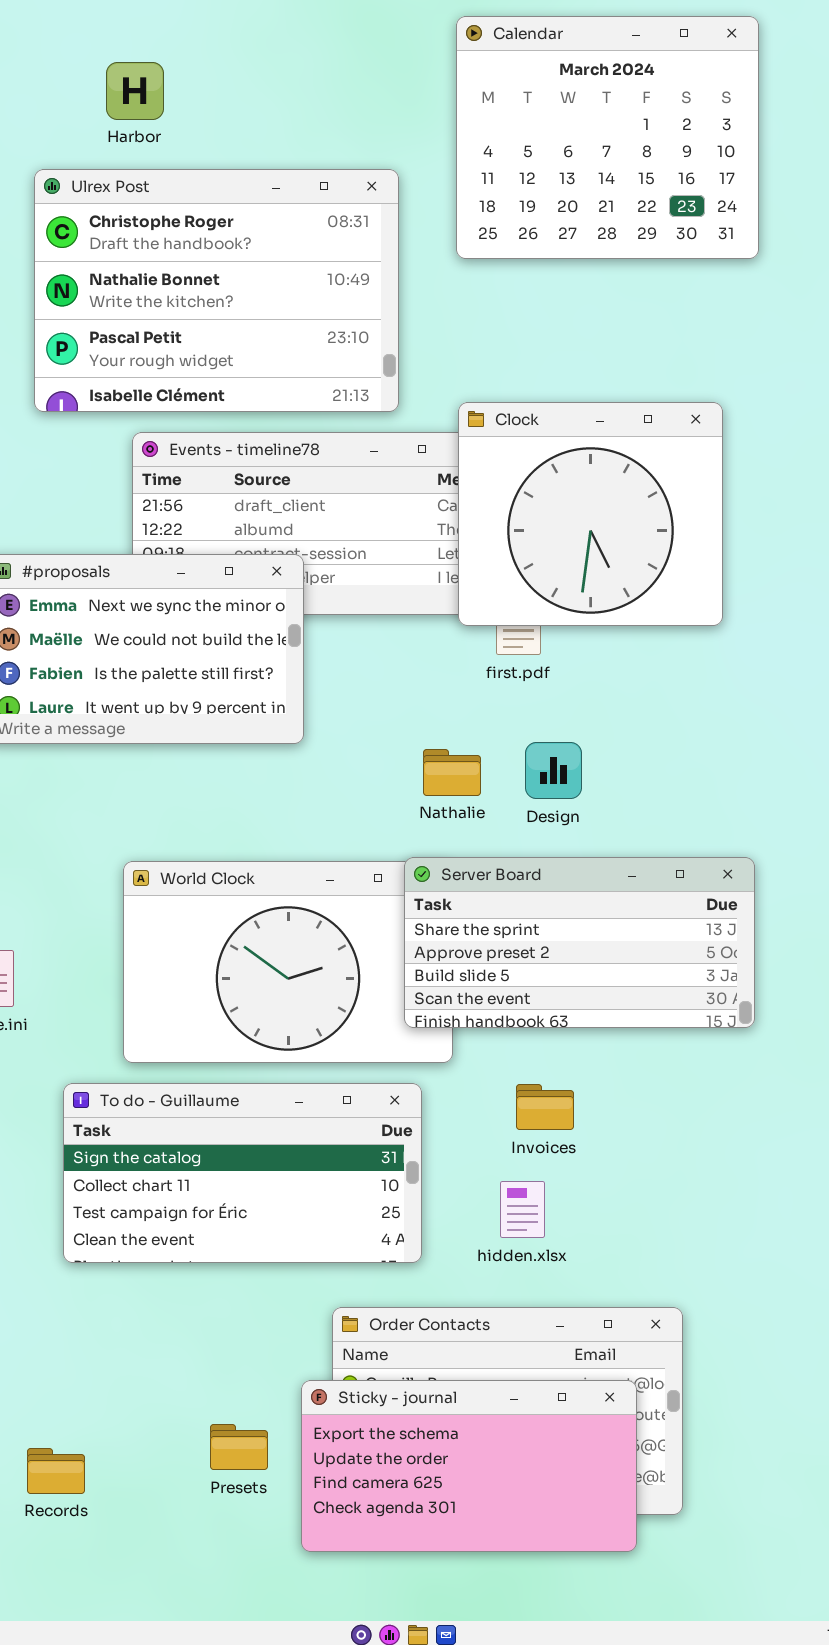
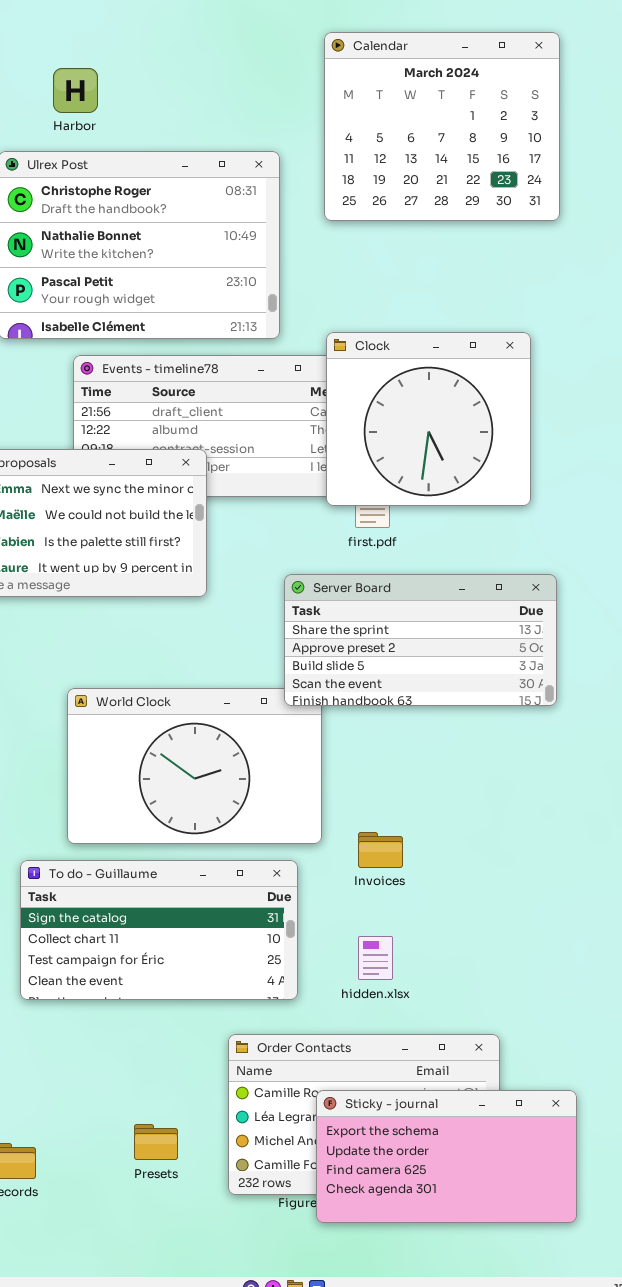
Server Board: [404,857,755,1028] -> [284,574,557,706], moved
Invoices: [516,1084,574,1130] -> [358,832,403,868], moved
Sticky - journal: [301,1380,637,1552] -> [316,1090,577,1223], moved

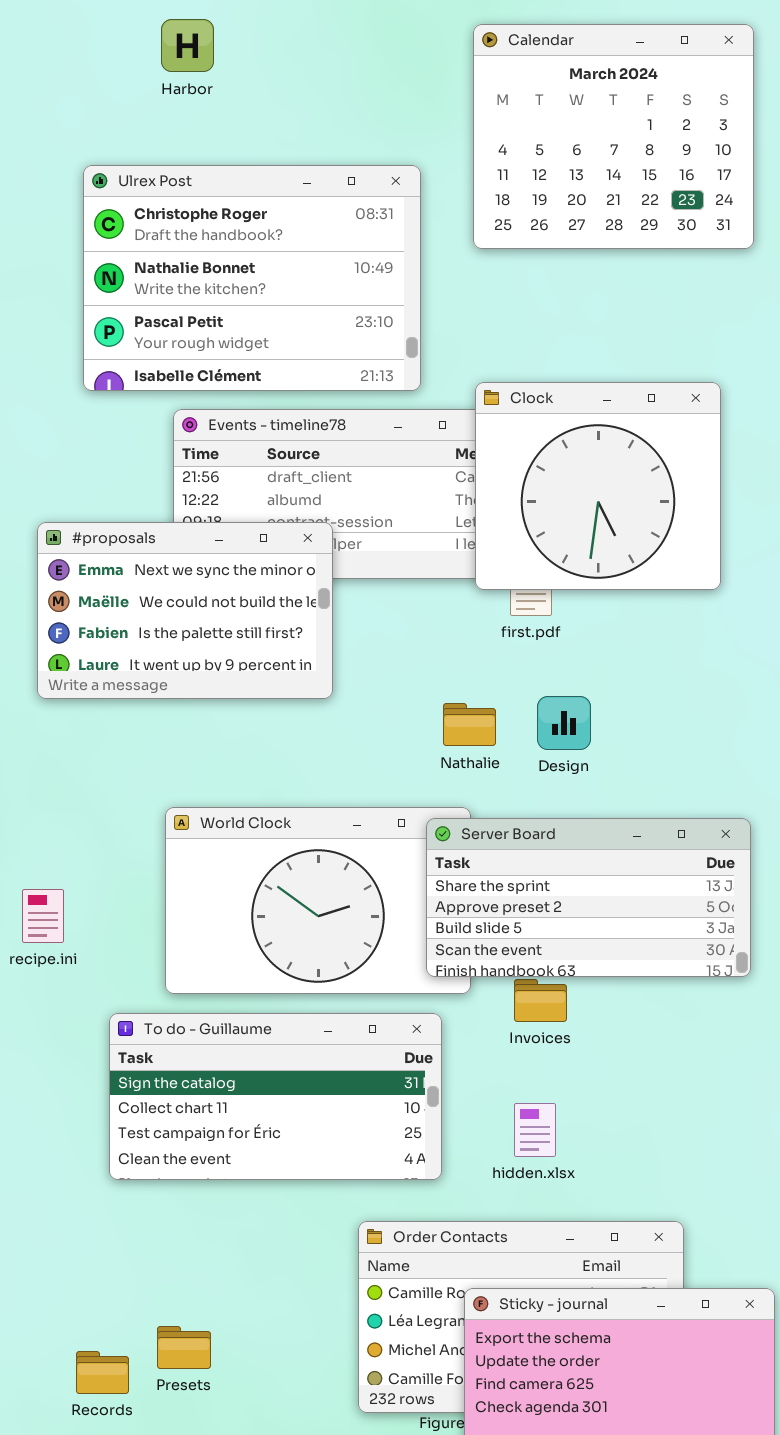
Harbor: [53,68,98,113] -> [161,19,214,72], moved
Server Board: [284,574,557,706] -> [426,818,751,977], moved
Presets: [134,1124,178,1160] -> [157,1326,211,1369], moved

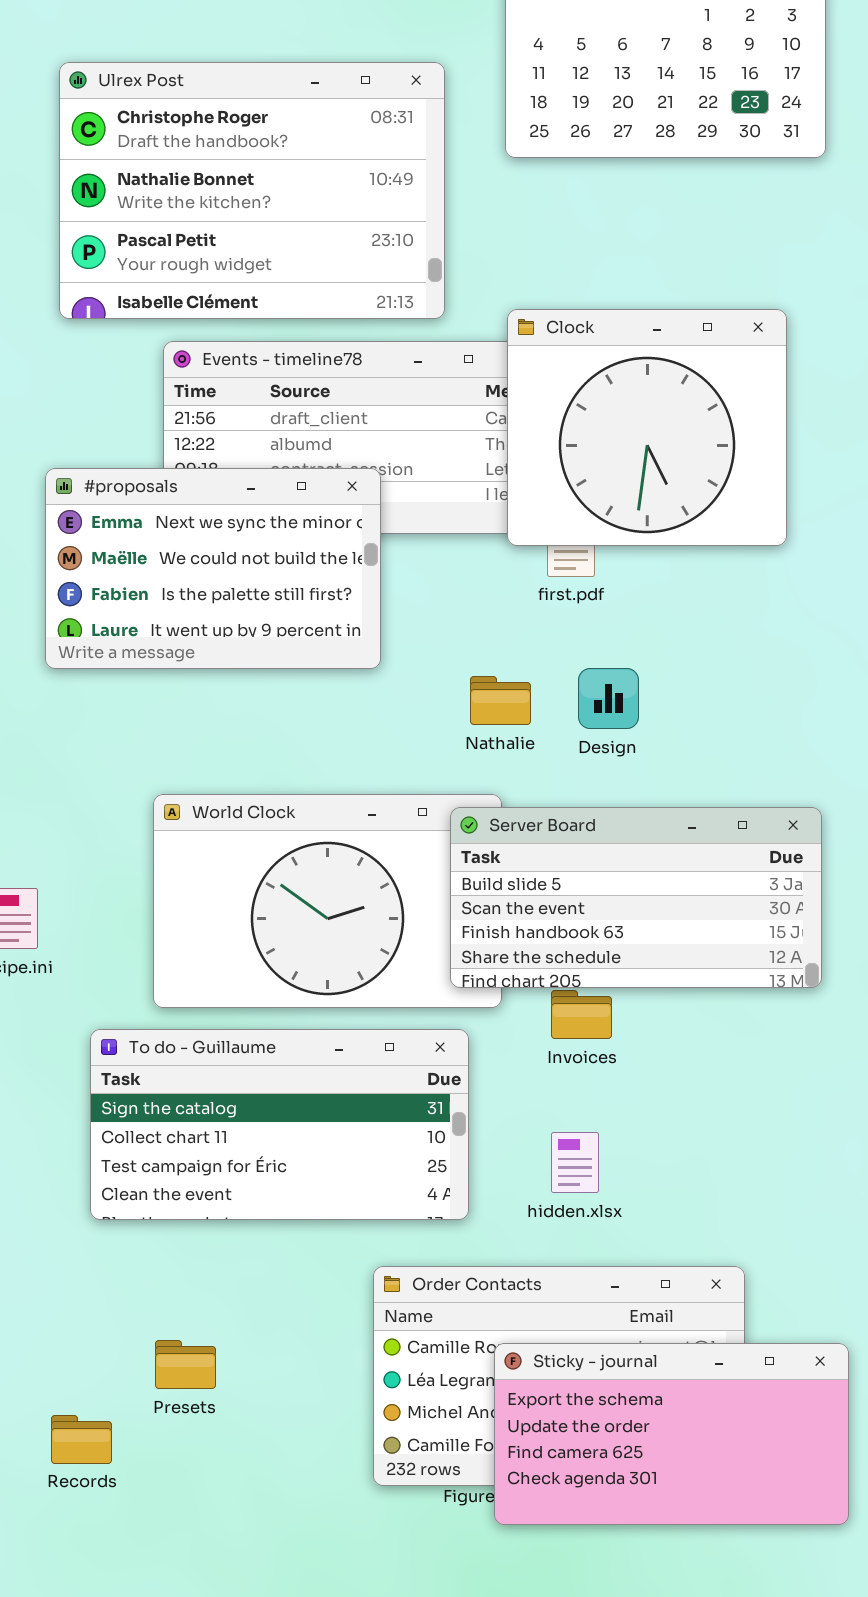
#proposals: [37,522,333,699] -> [45,468,381,669], moved
Server Board: [426,818,751,977] -> [450,807,822,988], scrolled down 2 rows
Presets: [157,1326,211,1369] -> [155,1340,216,1389], moved

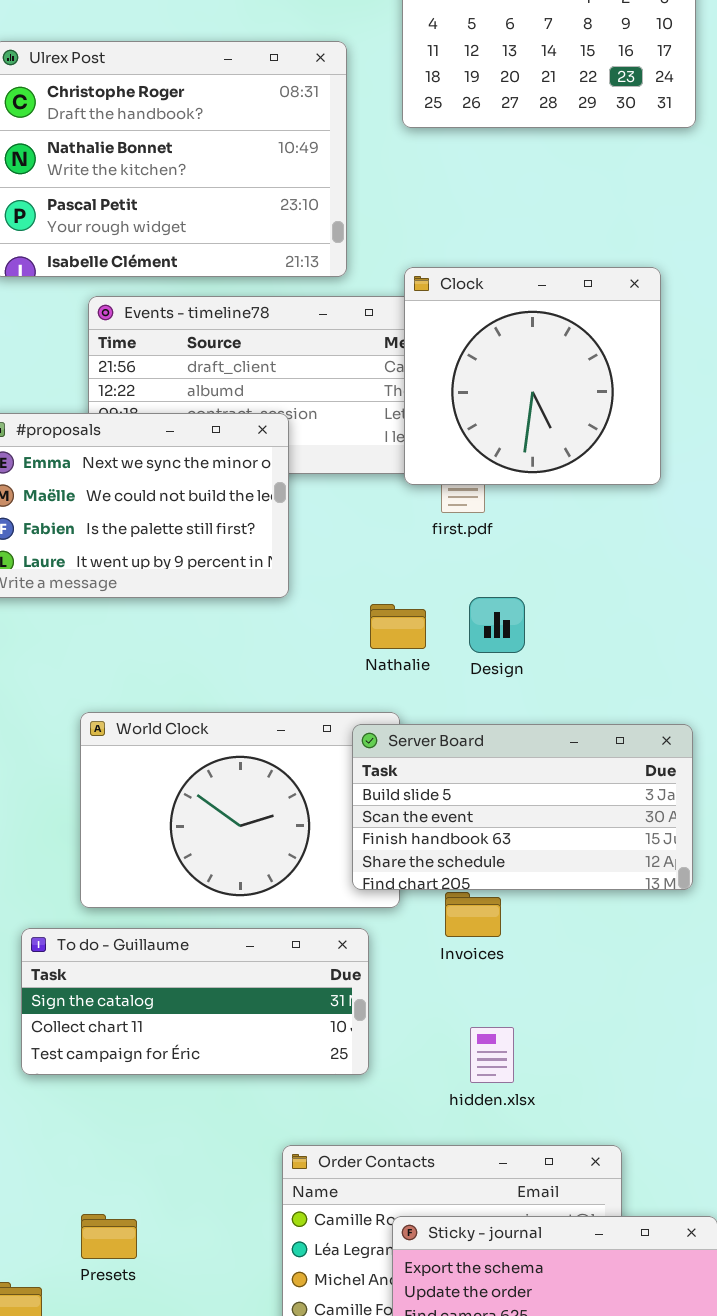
To do - Guillaume: [90,1029,469,1220] -> [21,928,369,1075], resized
hidden.xlsx: [551,1132,599,1193] -> [470,1027,514,1083], moved

